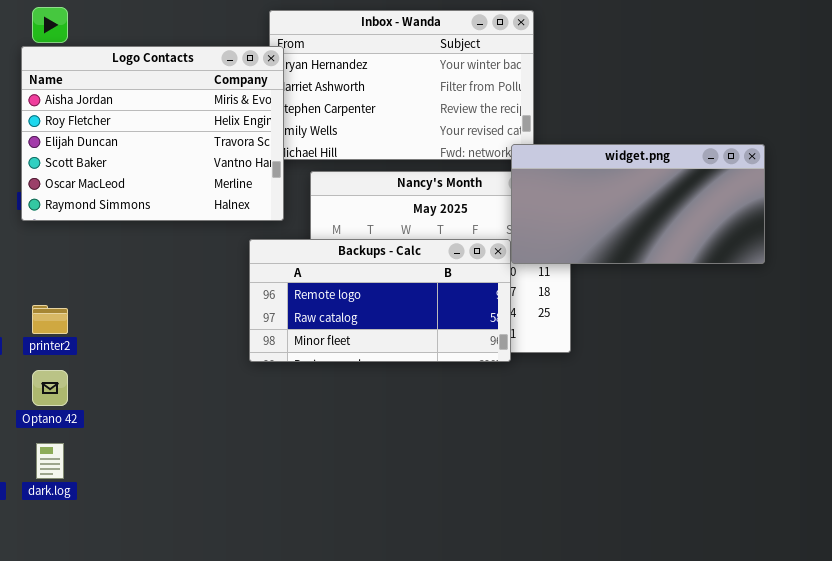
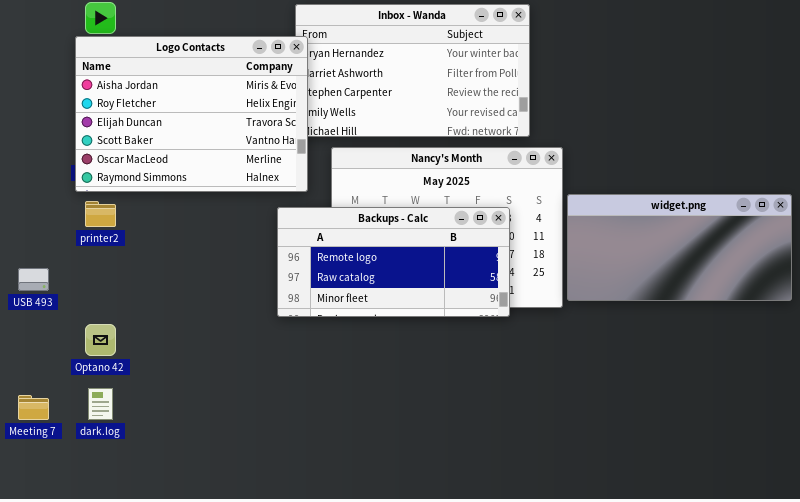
widget.png: [511,144,765,264] -> [567,194,792,301], moved
printer2: [32,305,68,334] -> [85,201,116,227], moved

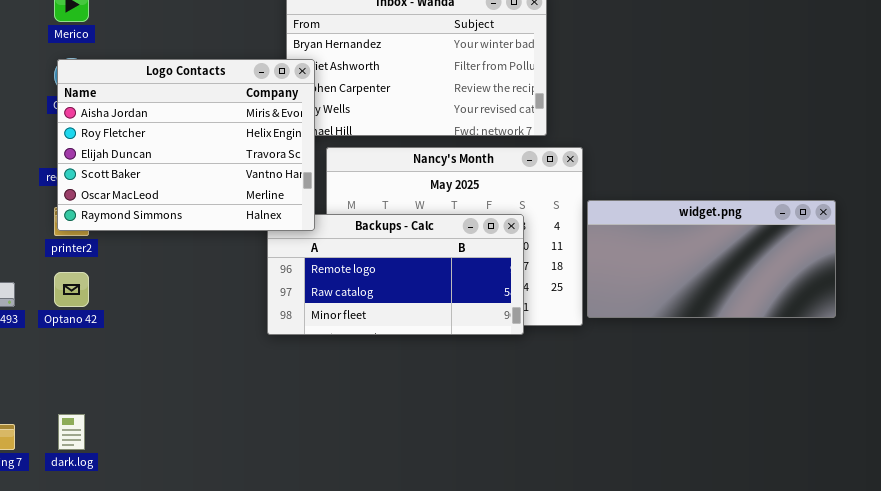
Logo Contacts: [75,36,308,192] -> [57,59,315,231], moved
Optano 42: [85,324,116,356] -> [54,272,89,307], moved

